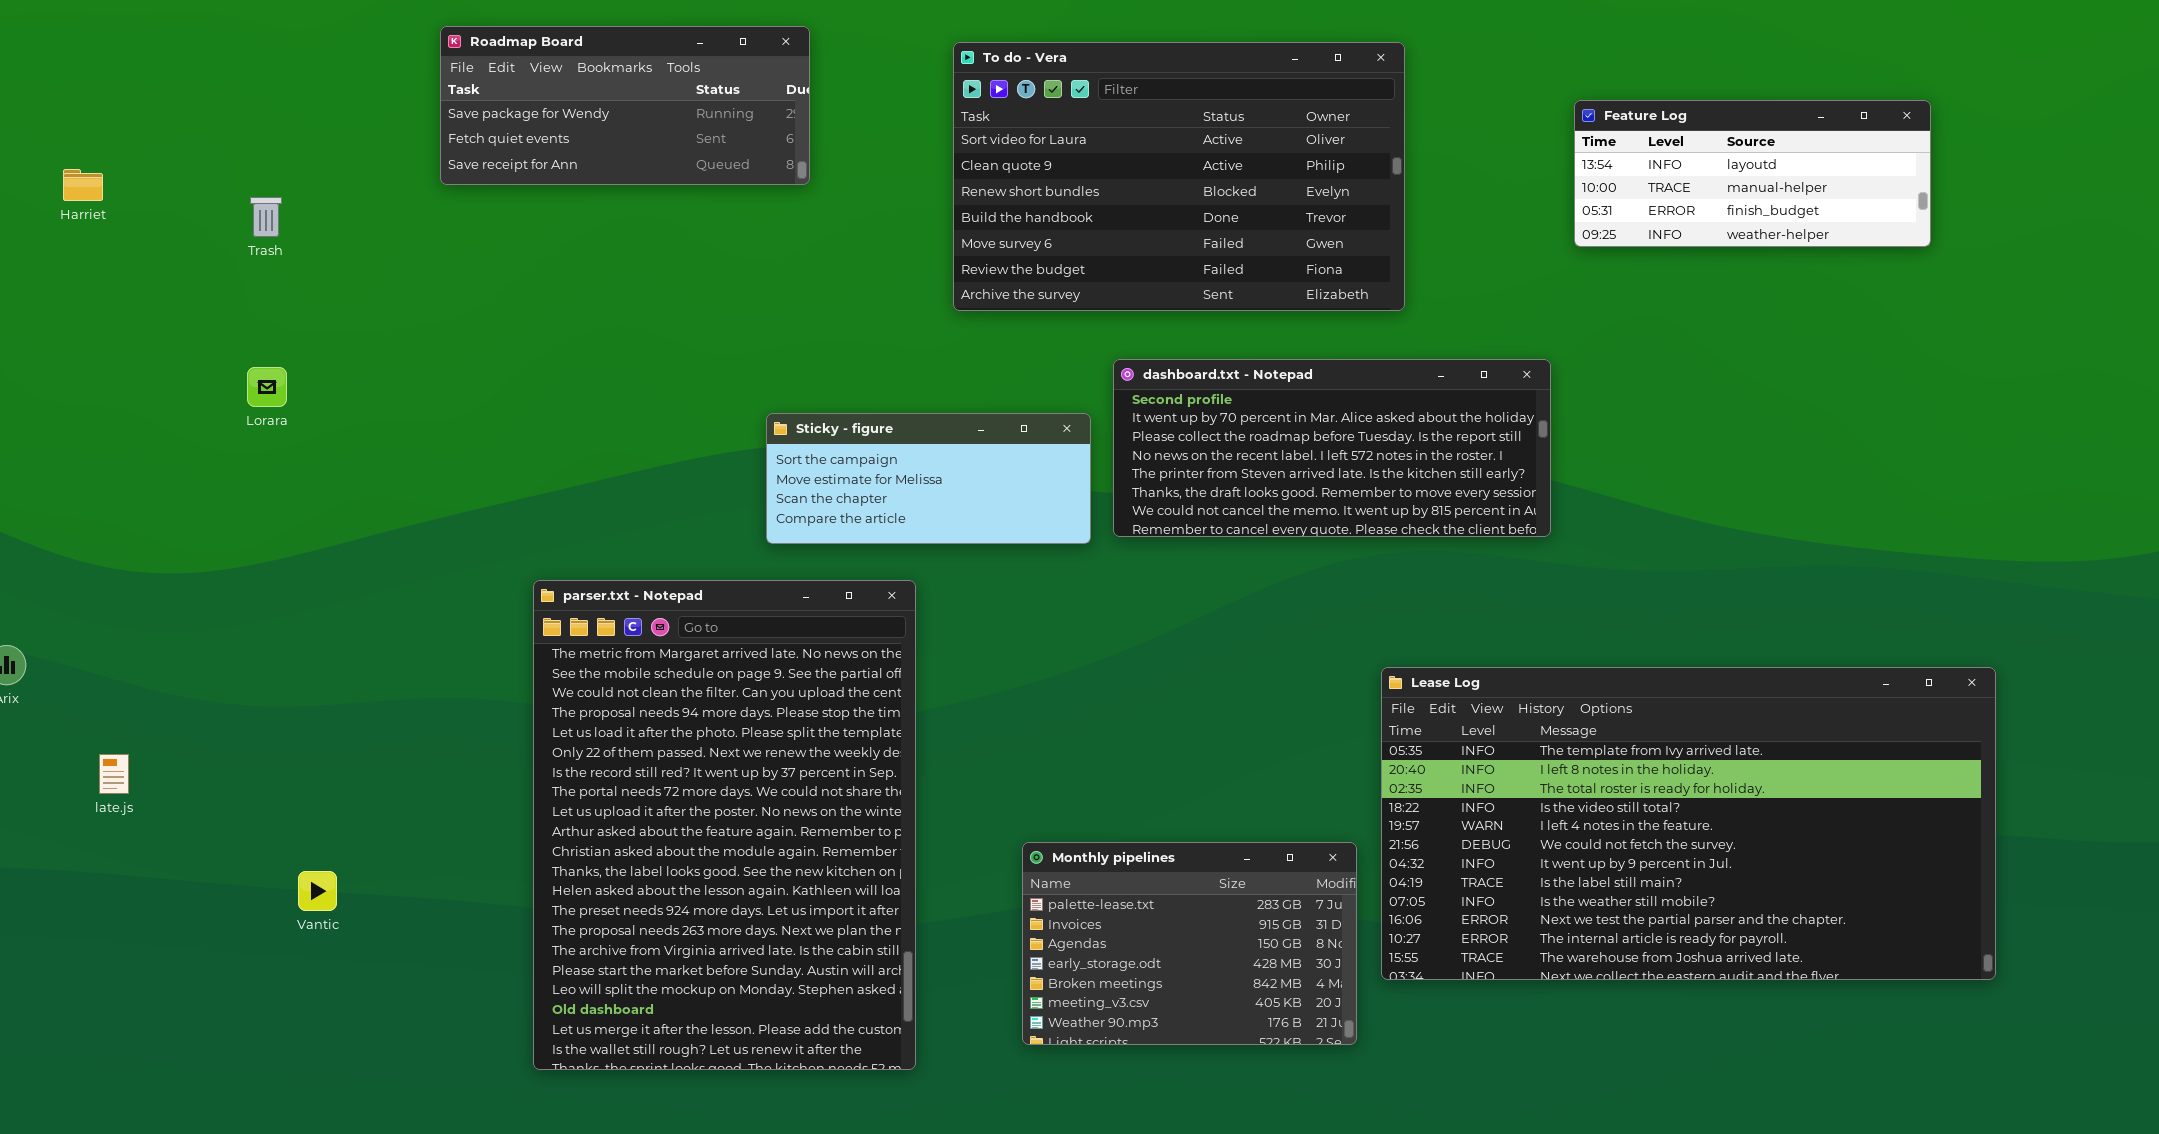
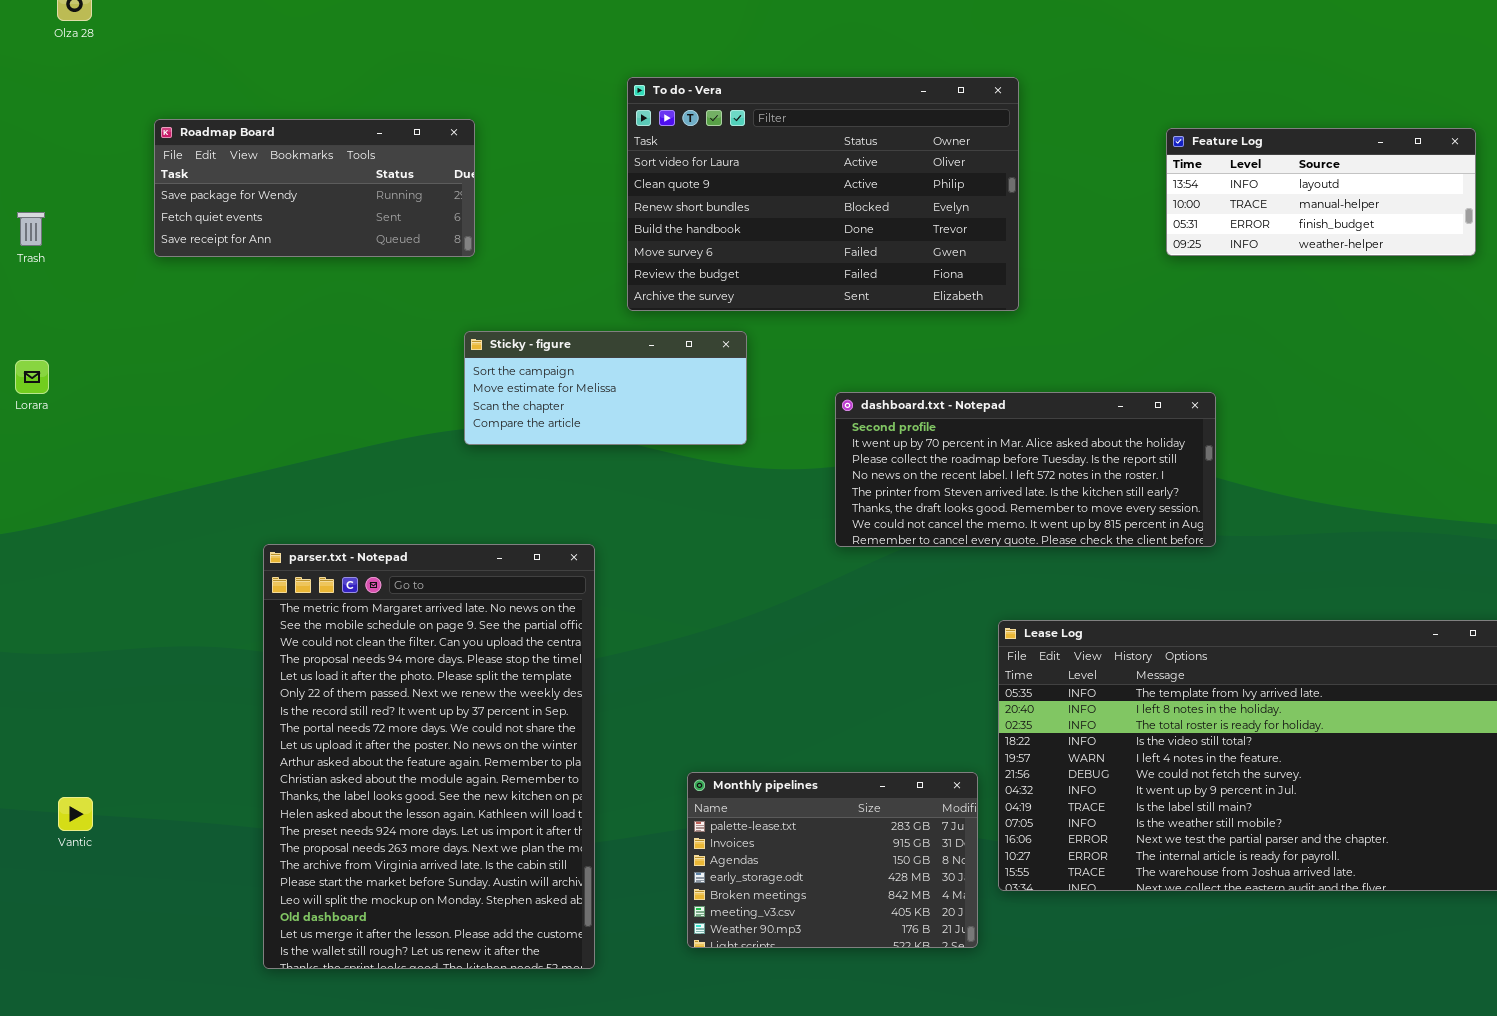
Roadmap Board: [440,26,810,185] -> [154,119,475,257], moved
dashboard.txt - Notepad: [1113,359,1551,537] -> [835,392,1216,547], moved
Sticky - figure: [766,413,1091,544] -> [464,331,747,445], moved

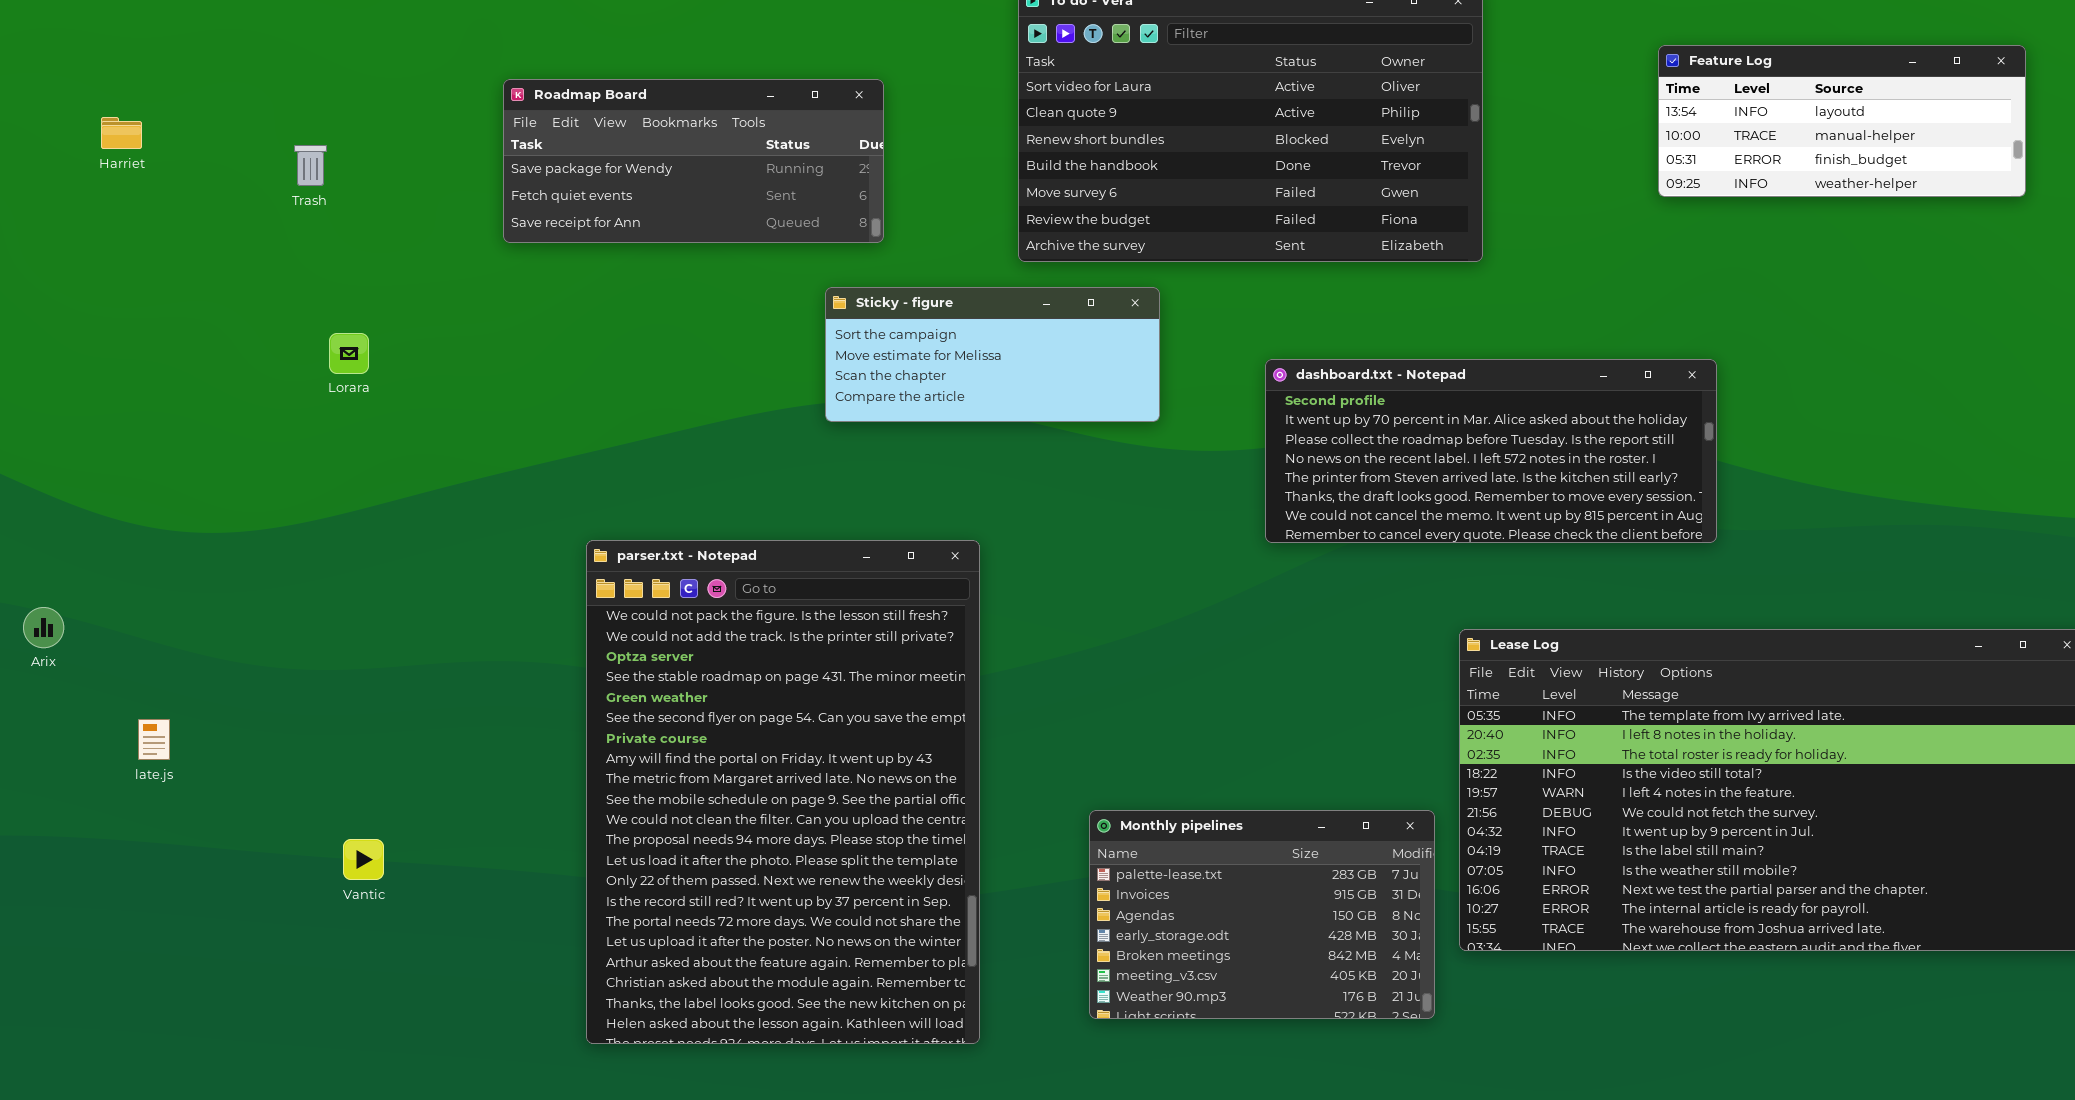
Roadmap Board: [154,119,475,257] -> [503,79,884,243], moved
Lorara: [15,360,49,394] -> [329,333,369,374], moved
parser.txt - Notepad: [263,544,595,969] -> [586,540,980,1044], scrolled up 8 rows

